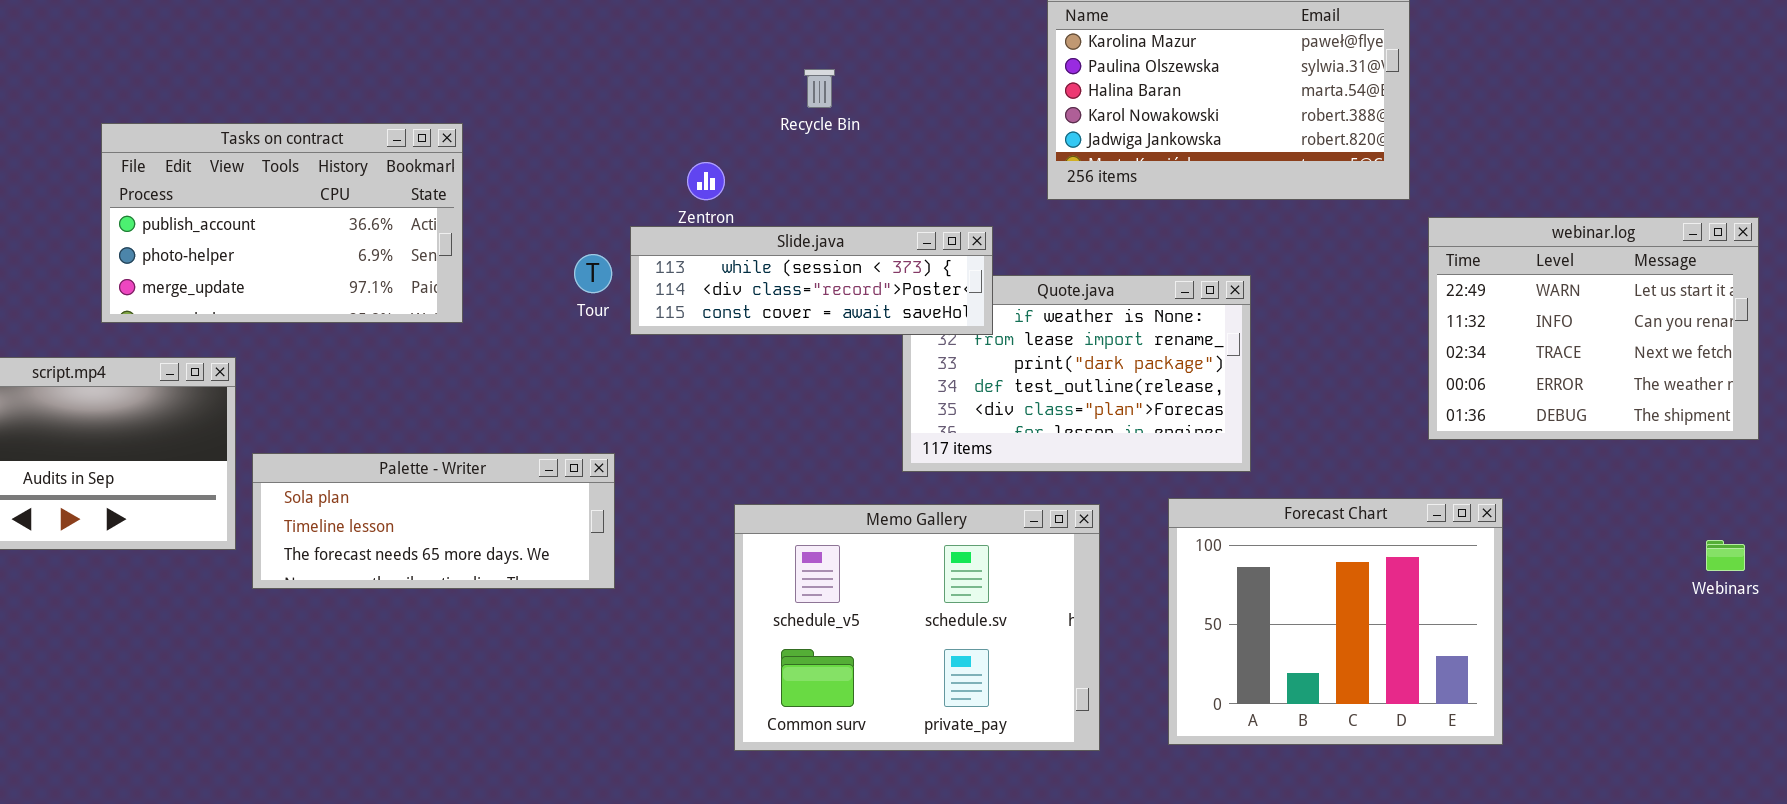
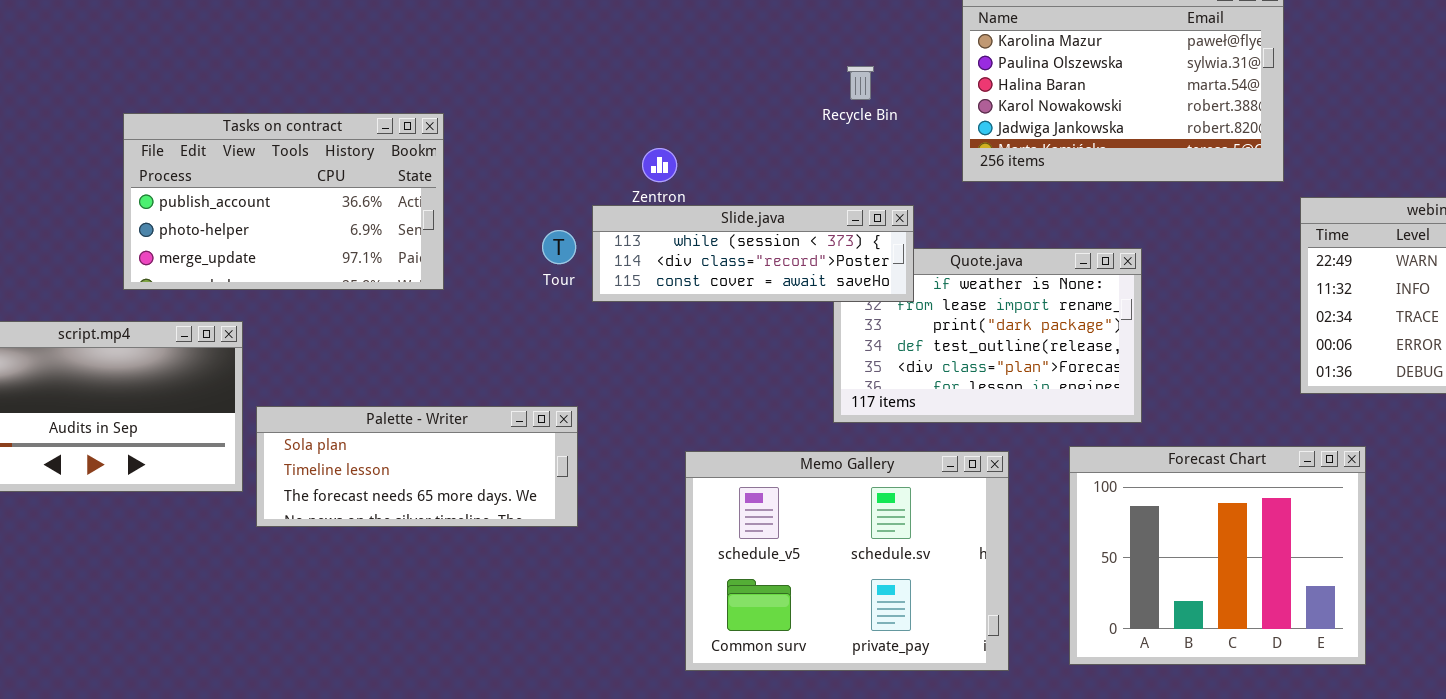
Recycle Bin: [804,69,835,108] -> [847,66,874,100], moved

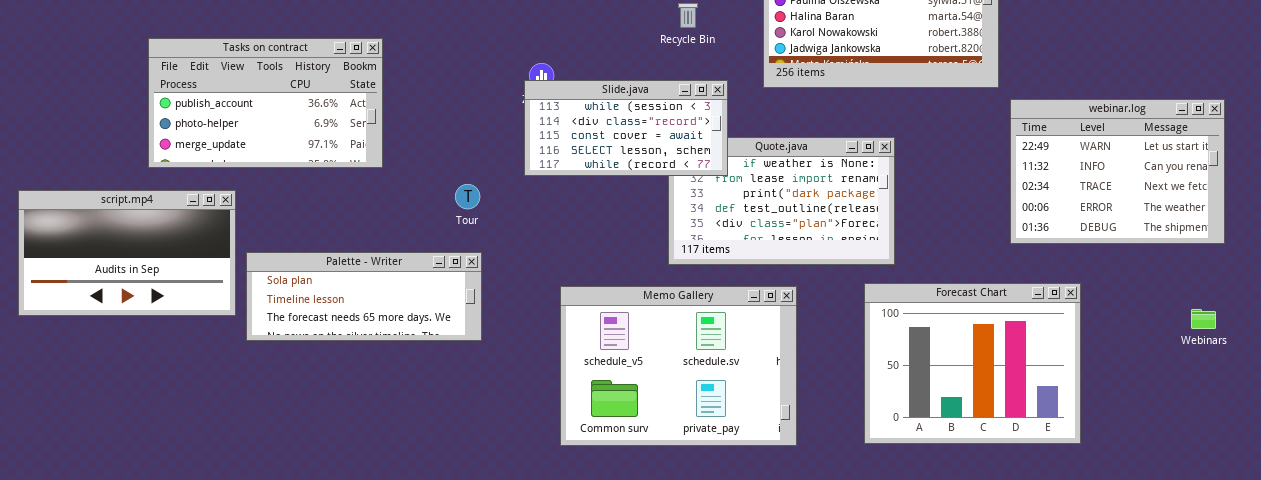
Slide.java: [592,205,914,302] -> [524,80,728,176], resized
Tour: [542,230,576,264] -> [455,184,480,209], moved
Forecast Chart: [1069,446,1366,665] -> [864,283,1081,444], moved

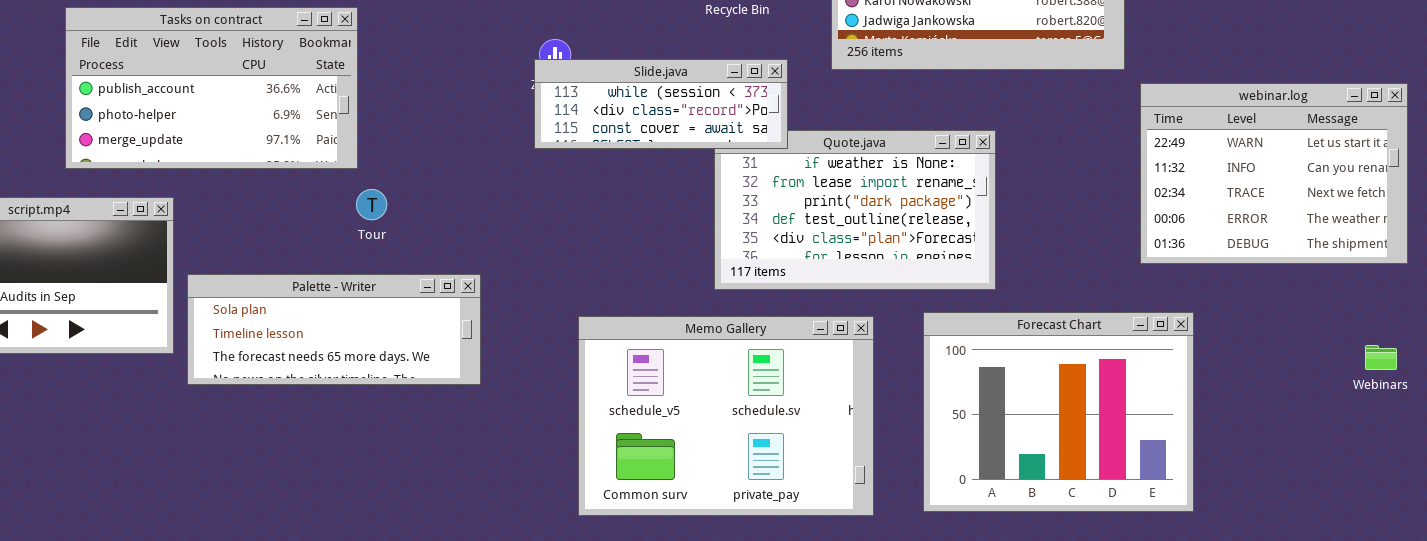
Slide.java: [524,80,728,176] -> [534,59,788,149], resized
Tour: [455,184,480,209] -> [356,189,387,220], moved
Forecast Chart: [864,283,1081,444] -> [923,312,1194,512], moved

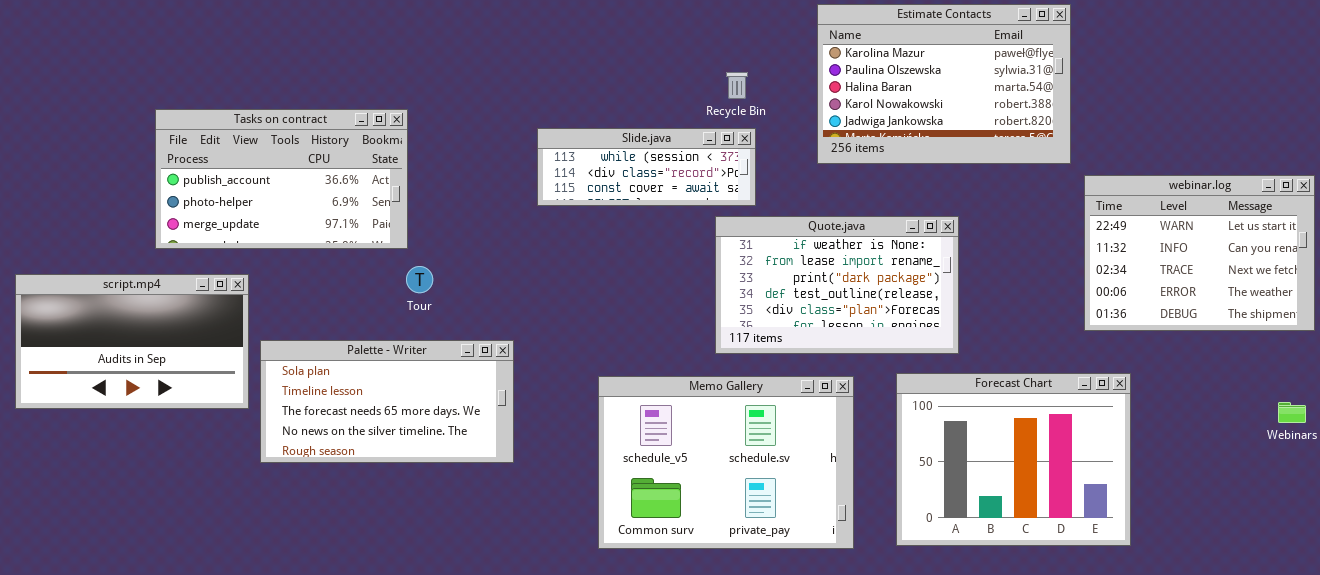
Slide.java: [534,59,788,149] -> [537,128,756,206], moved
Palette - Writer: [187,274,481,385] -> [260,340,514,463], resized

